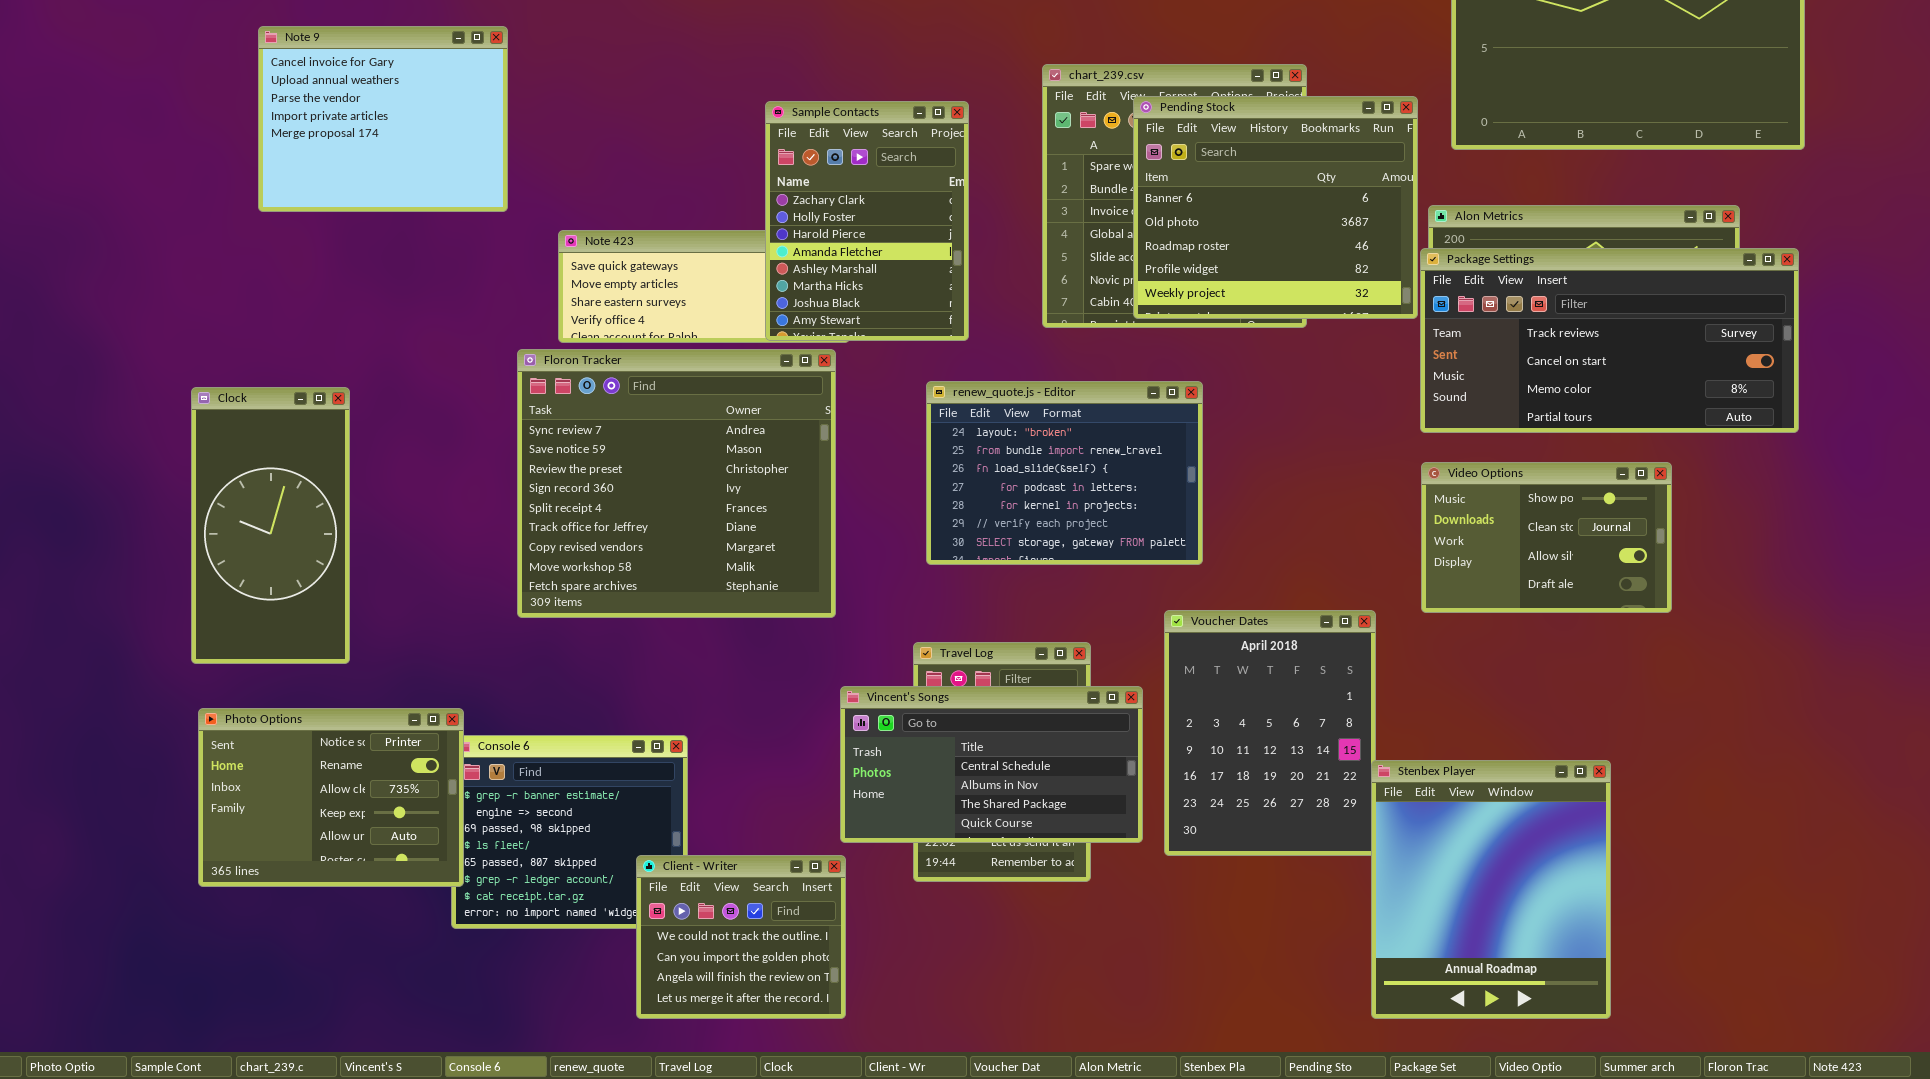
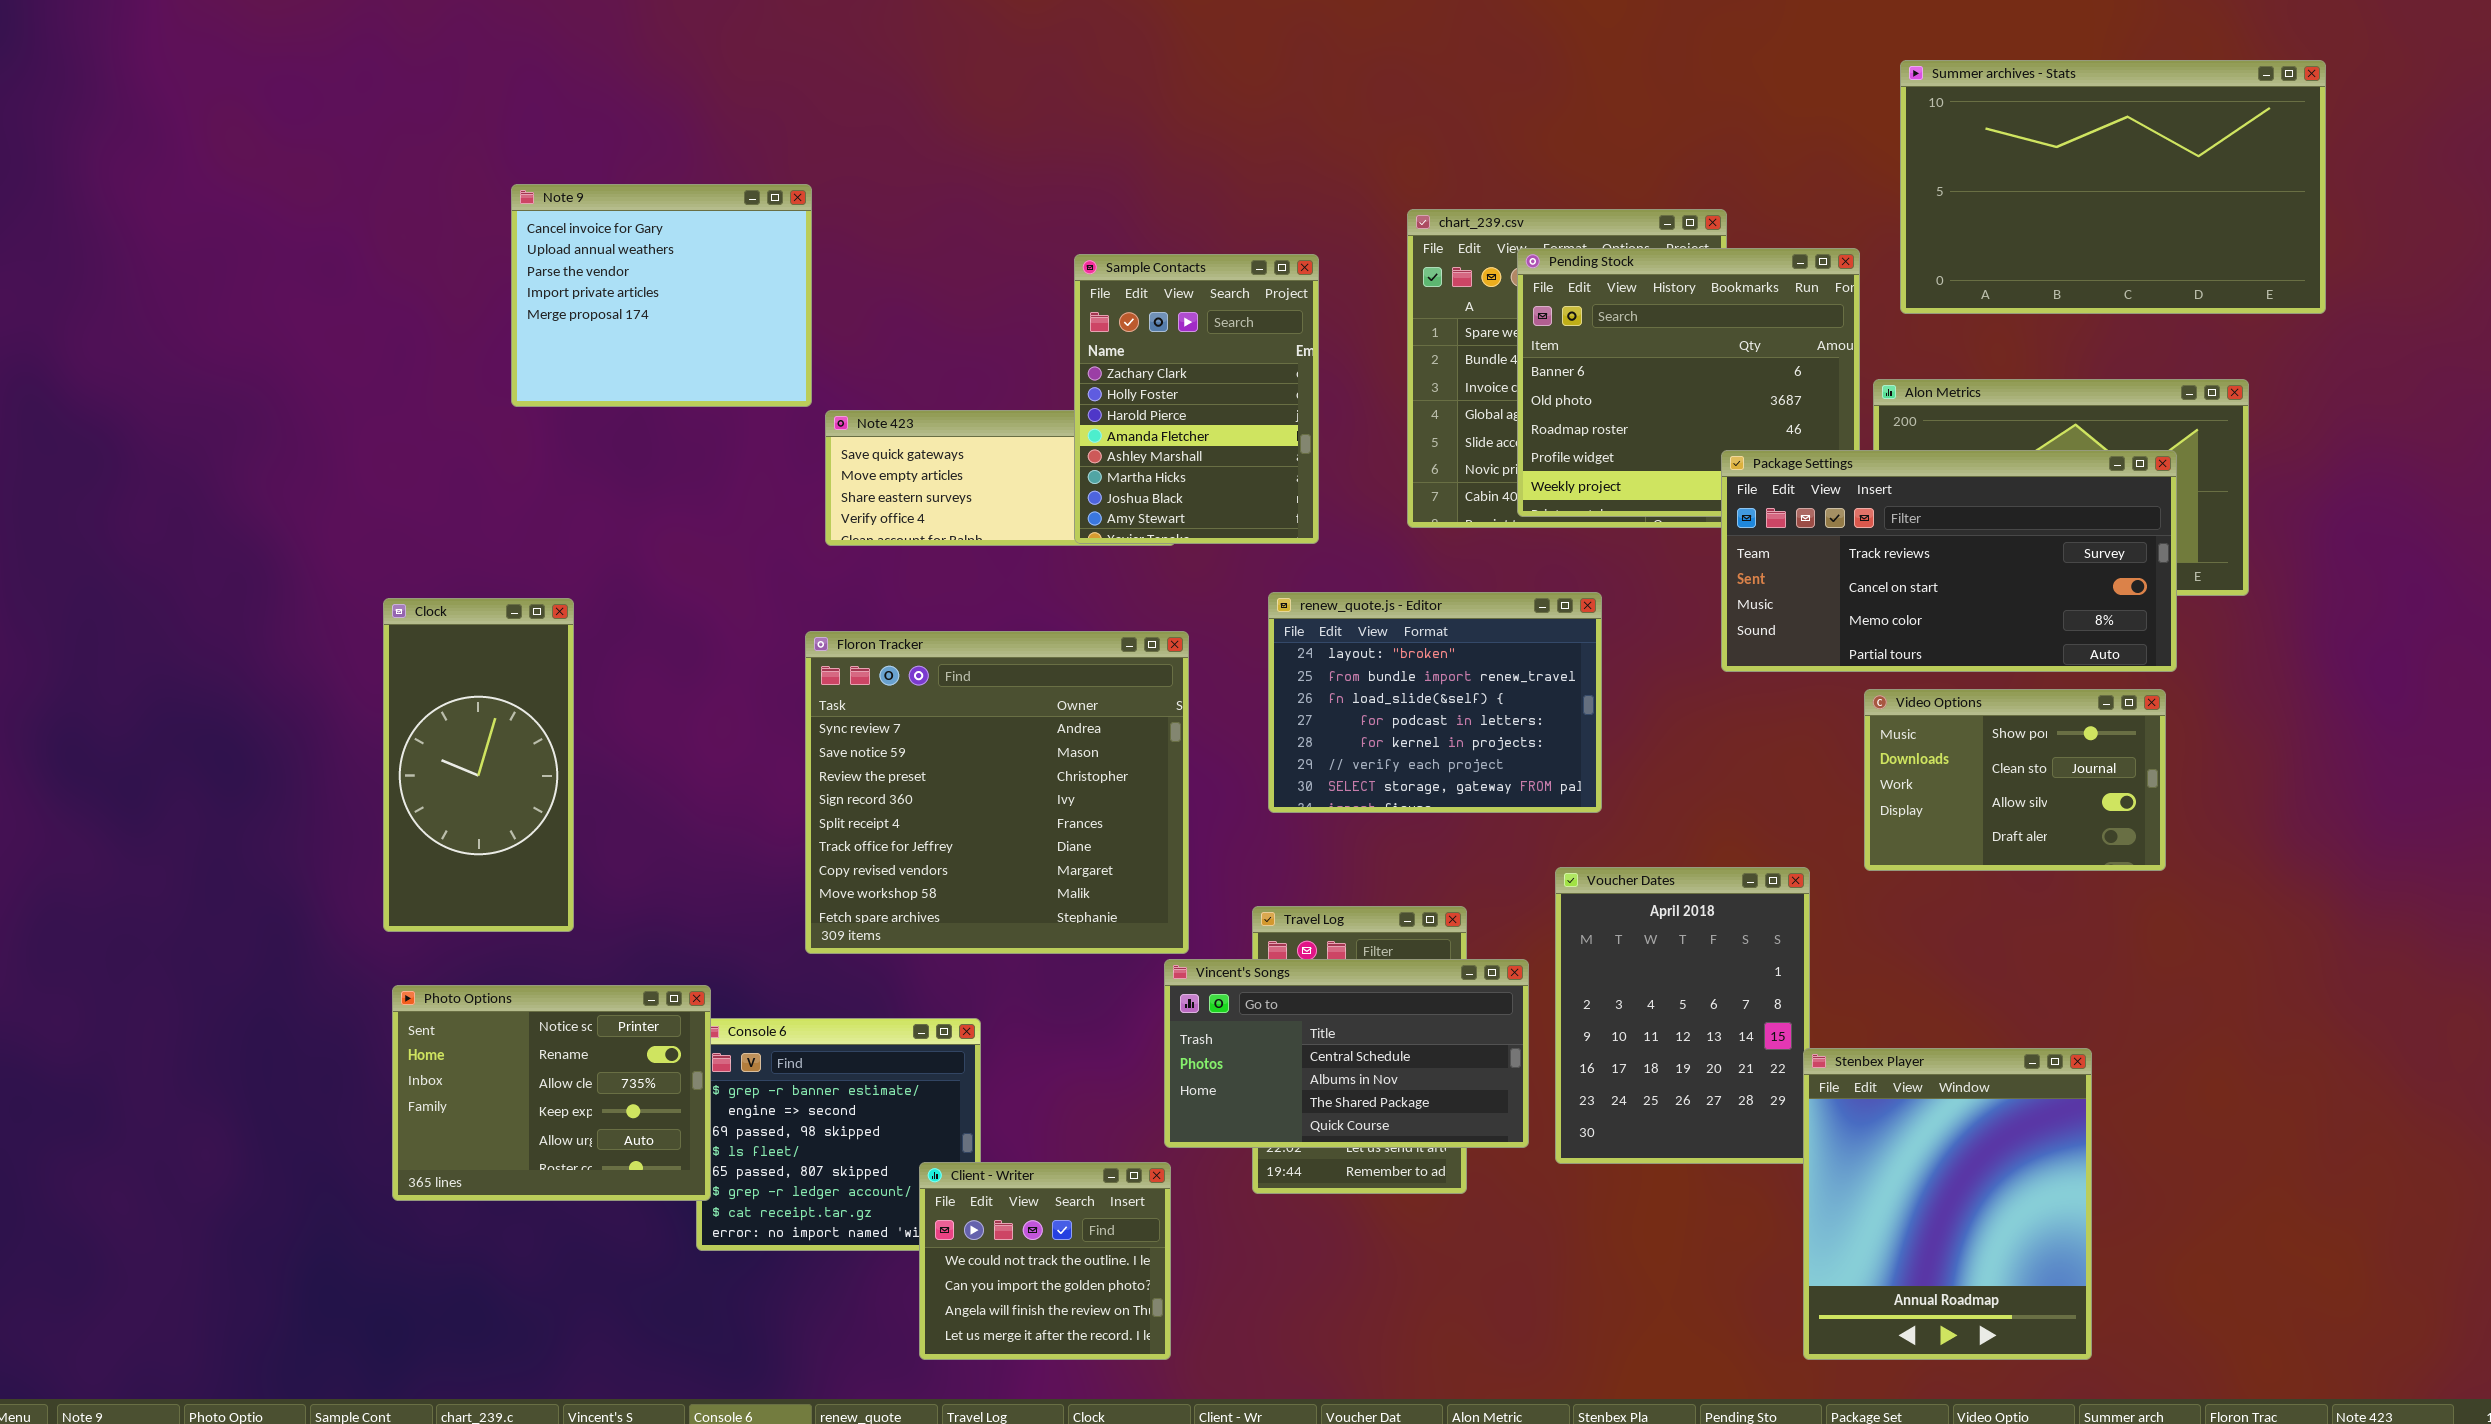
Note 9: [258,26,508,212] -> [511,184,812,407], moved
Package Settings: [1420,248,1799,433] -> [1721,450,2177,672], moved
Floron Tracker: [517,349,836,618] -> [805,631,1189,954], moved

